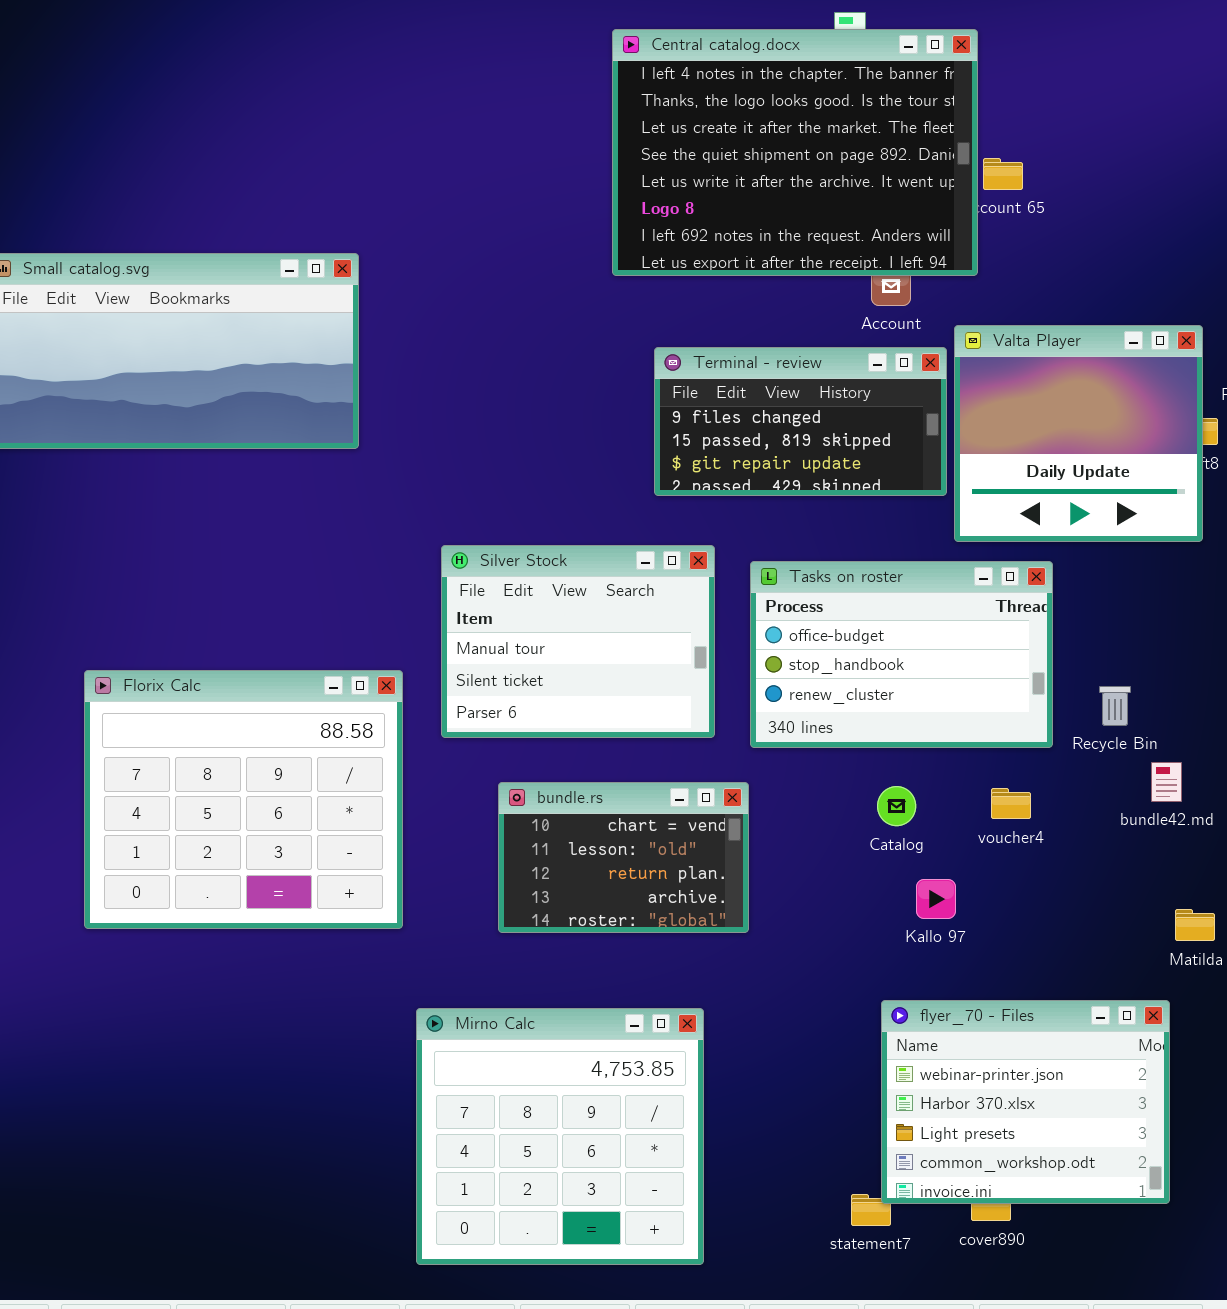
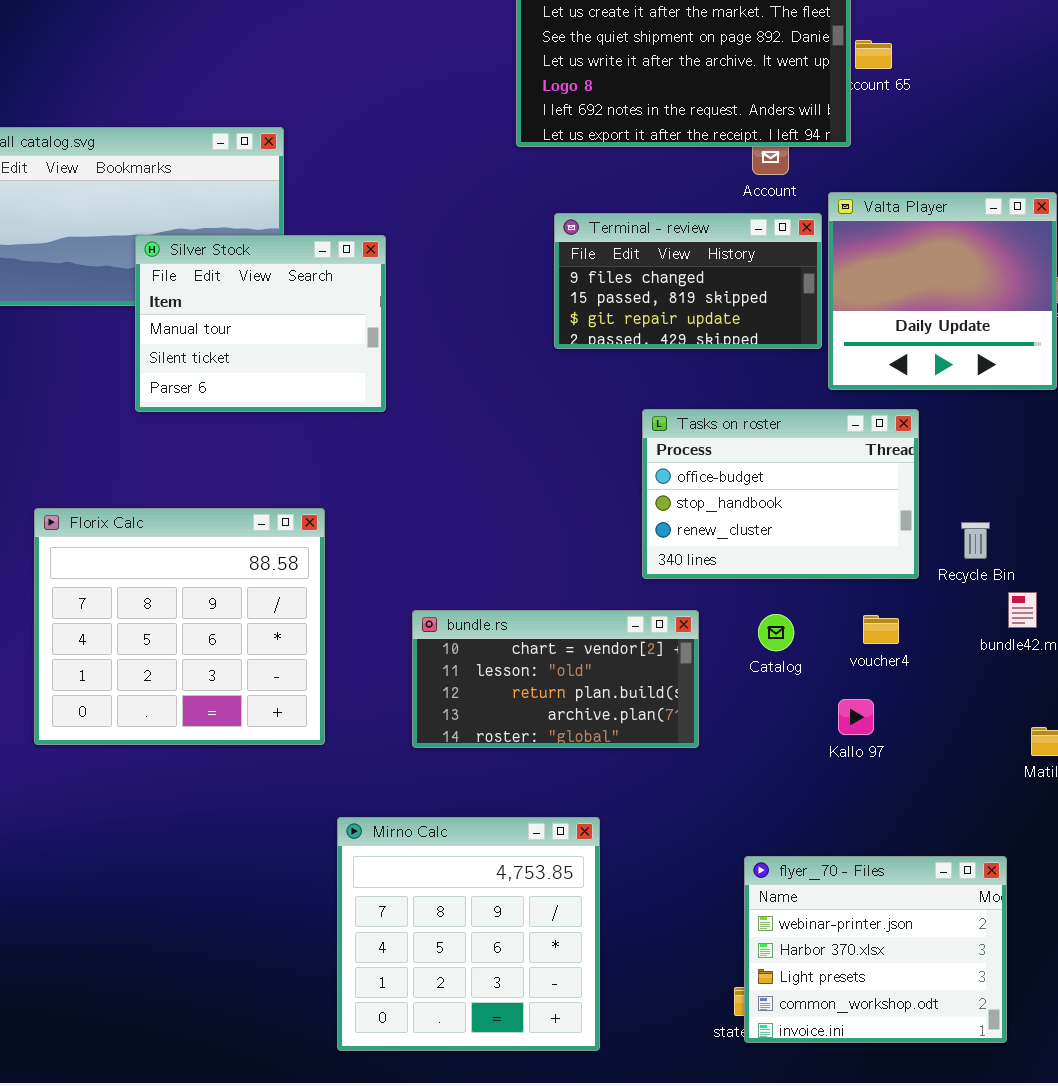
Silver Stock: [441,545,715,738] -> [135,235,386,412], moved
bundle.rs: [498,782,749,933] -> [412,610,699,748], resized
Kallo 97: [916,879,956,919] -> [838,699,874,735], moved
flyer_70 - Files: [881,1000,1170,1204] -> [744,856,1007,1043], moved

